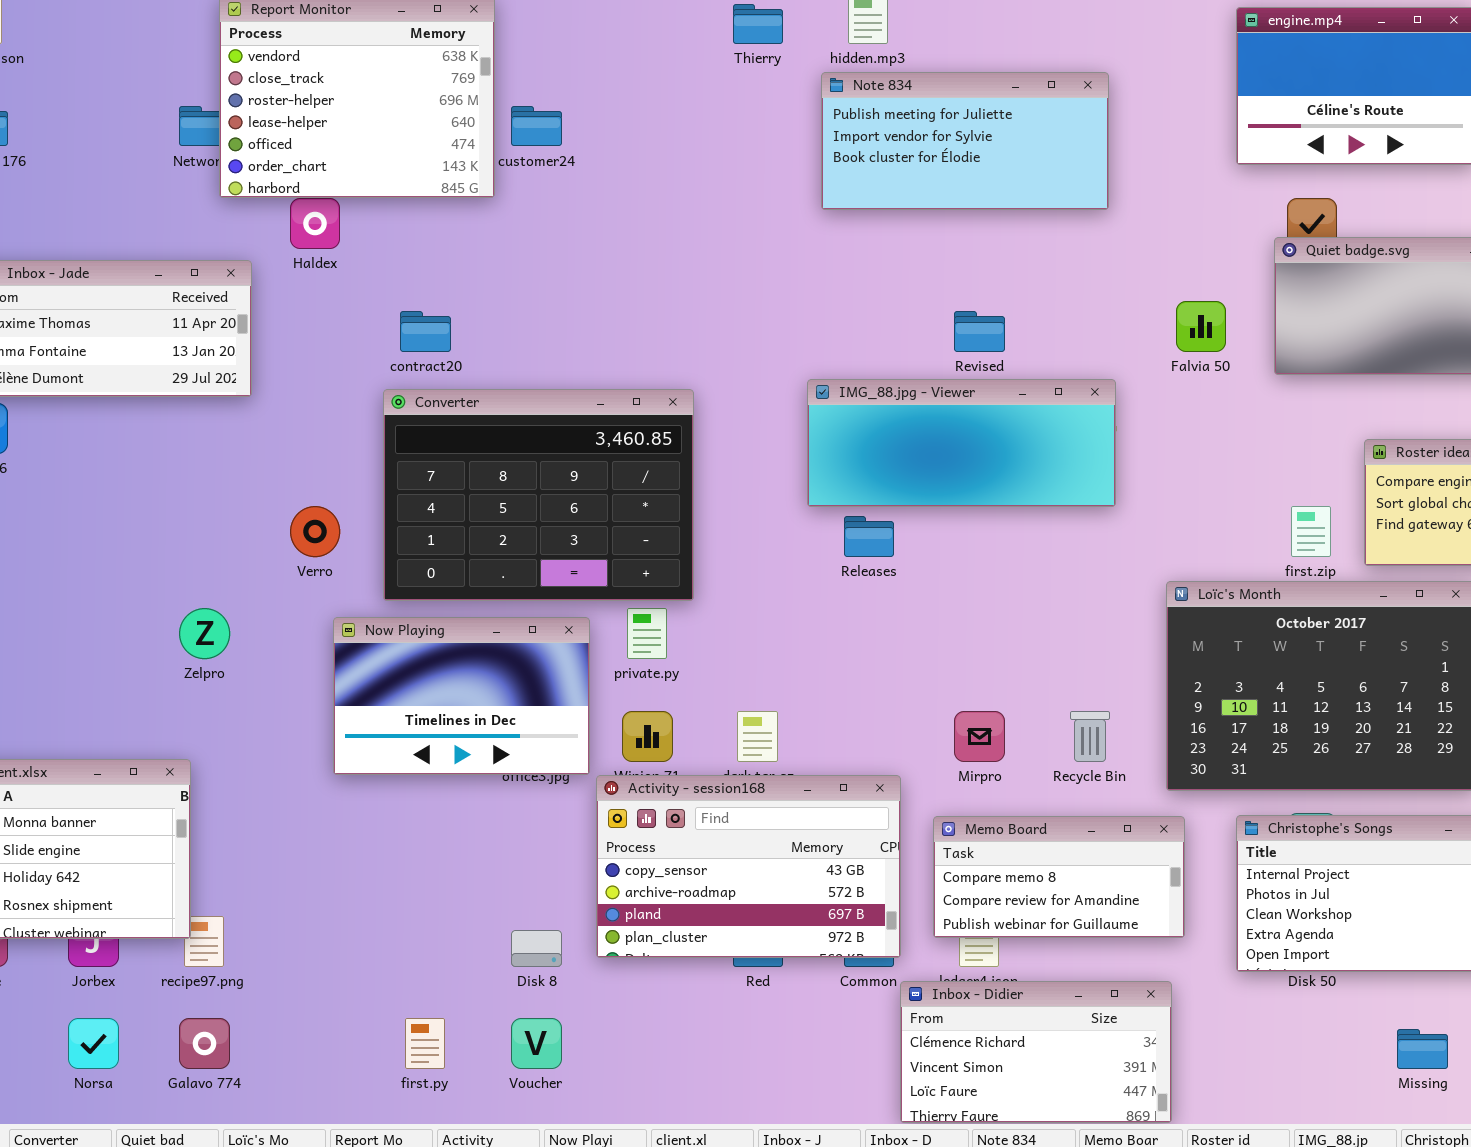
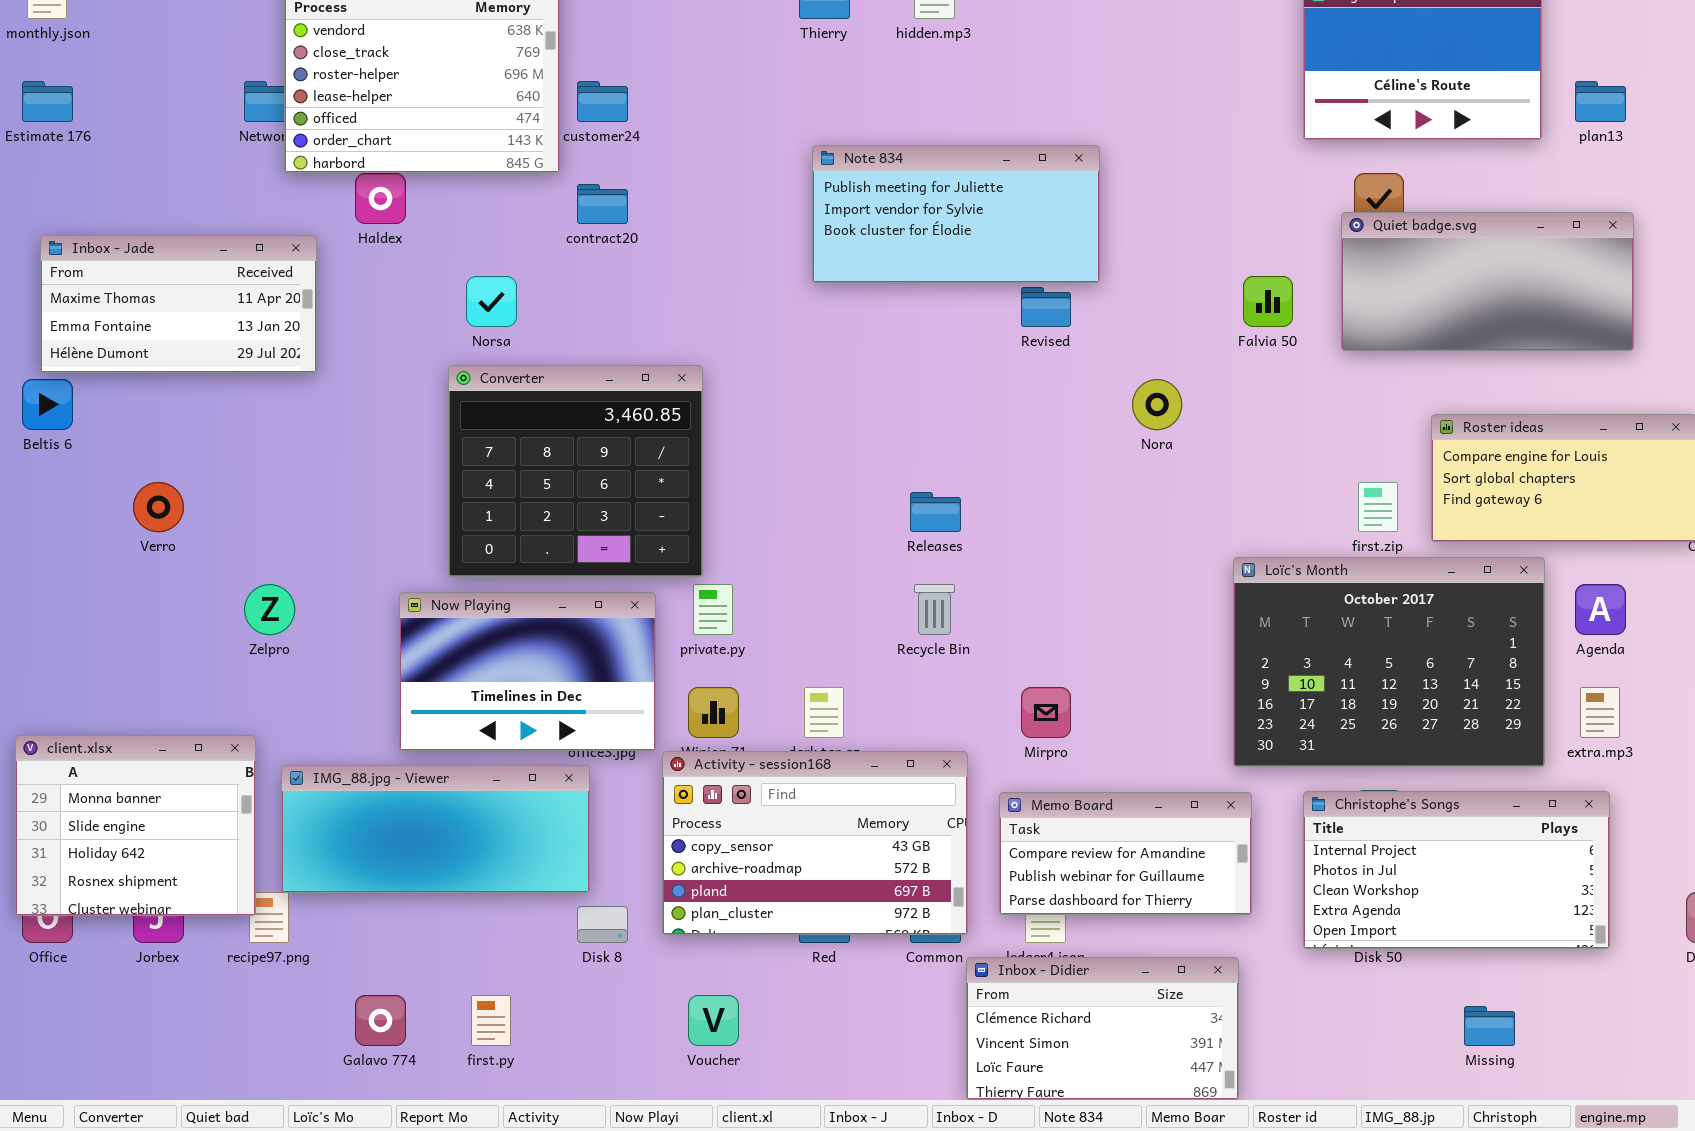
Note 834: [821,72,1109,210] -> [812,145,1100,283], moved
contract20: [400,311,451,352] -> [577,184,628,224], moved
IMG_88.jpg - Viewer: [807,379,1116,507] -> [281,765,590,893], moved
Converter: [383,389,694,601] -> [448,365,703,577], resized
Verro: [290,506,340,557] -> [133,482,184,532], moved
Recycle Bin: [1070,711,1110,762] -> [914,584,955,635], moved
Memo Board: [933,816,1185,938] -> [999,792,1252,915], scrolled down 1 row
Norsa: [68,1018,119,1069] -> [466,276,517,327], moved
Galavo 774: [179,1018,230,1069] -> [355,995,406,1046], moved
Voucher: [511,1018,562,1069] -> [688,995,739,1046], moved

